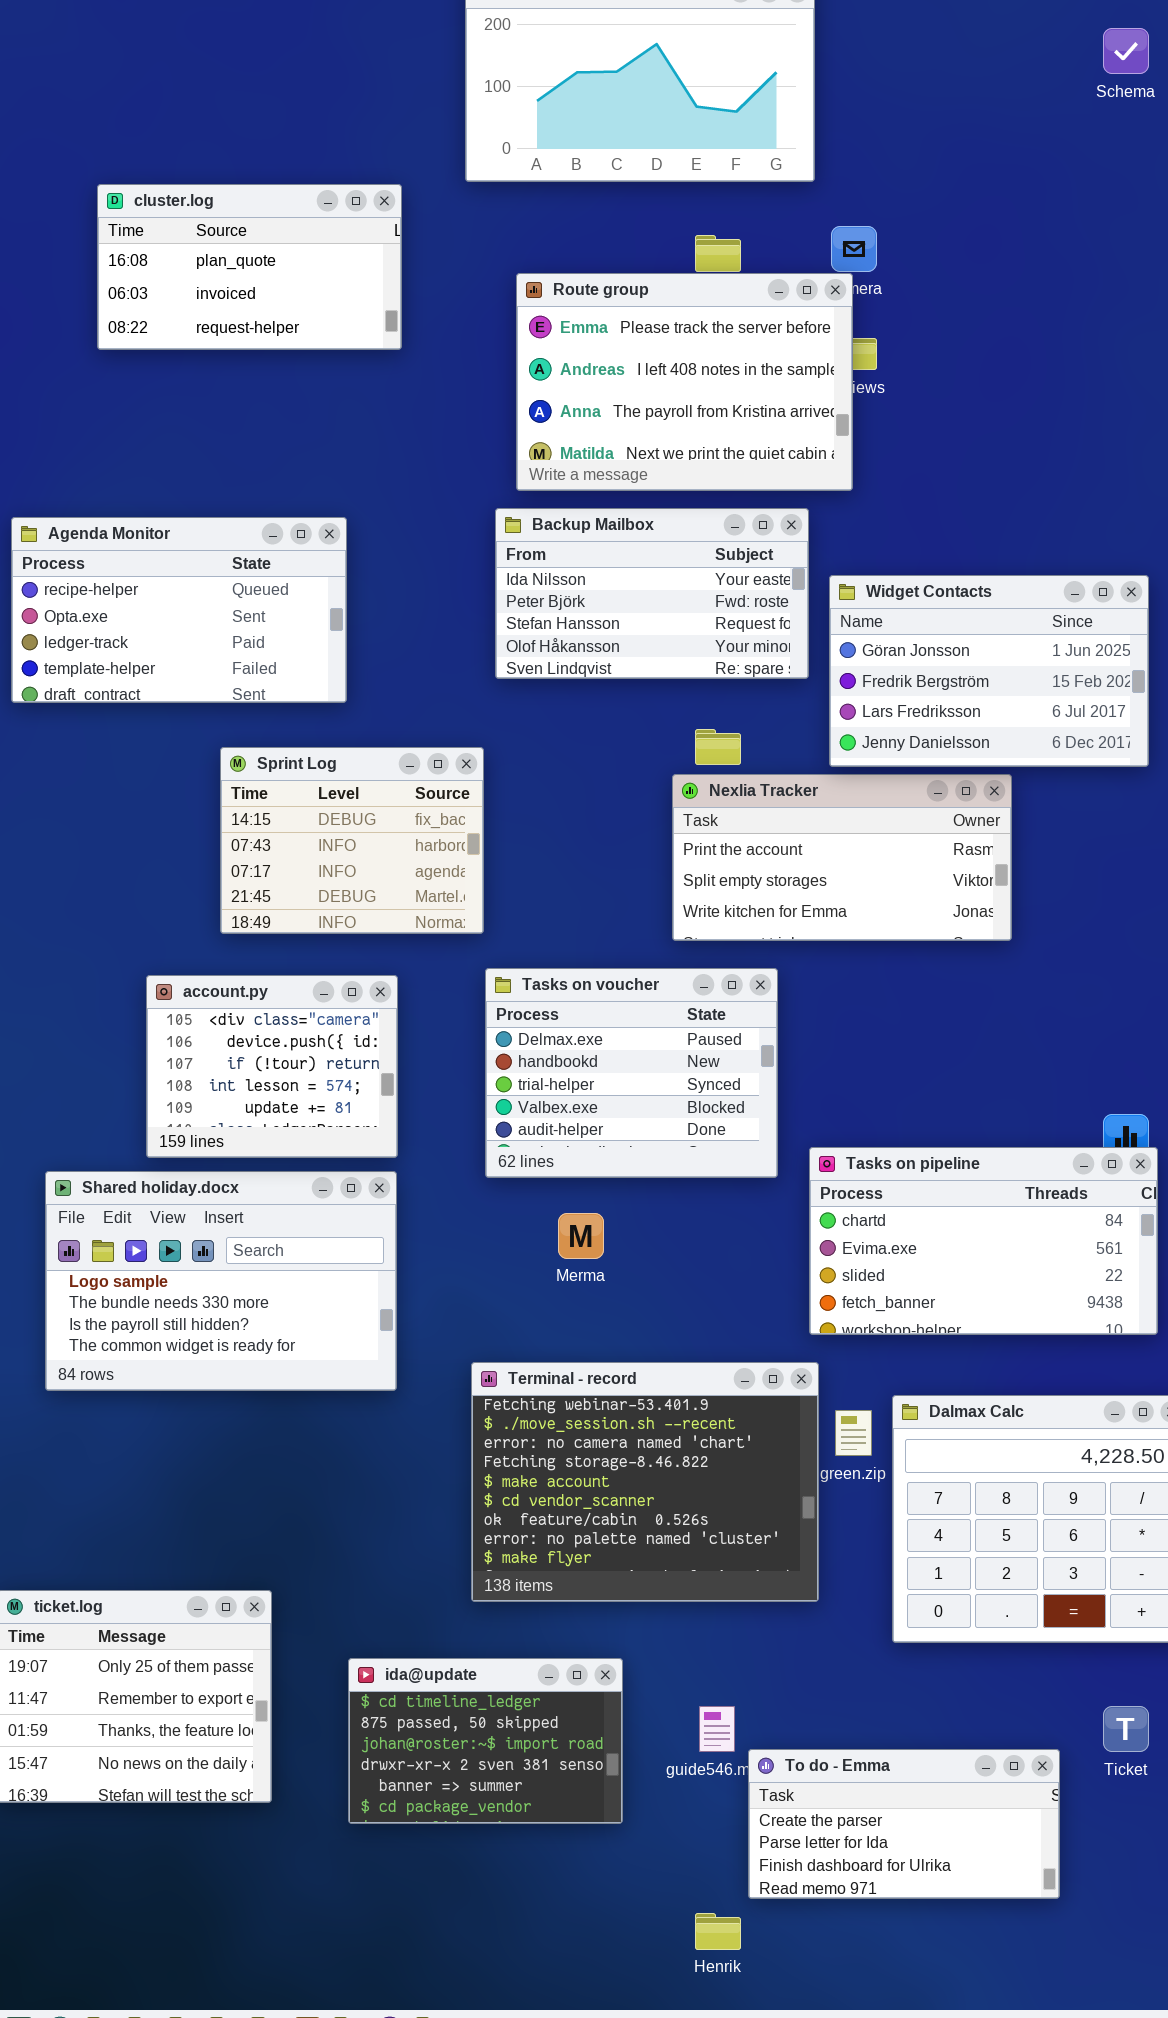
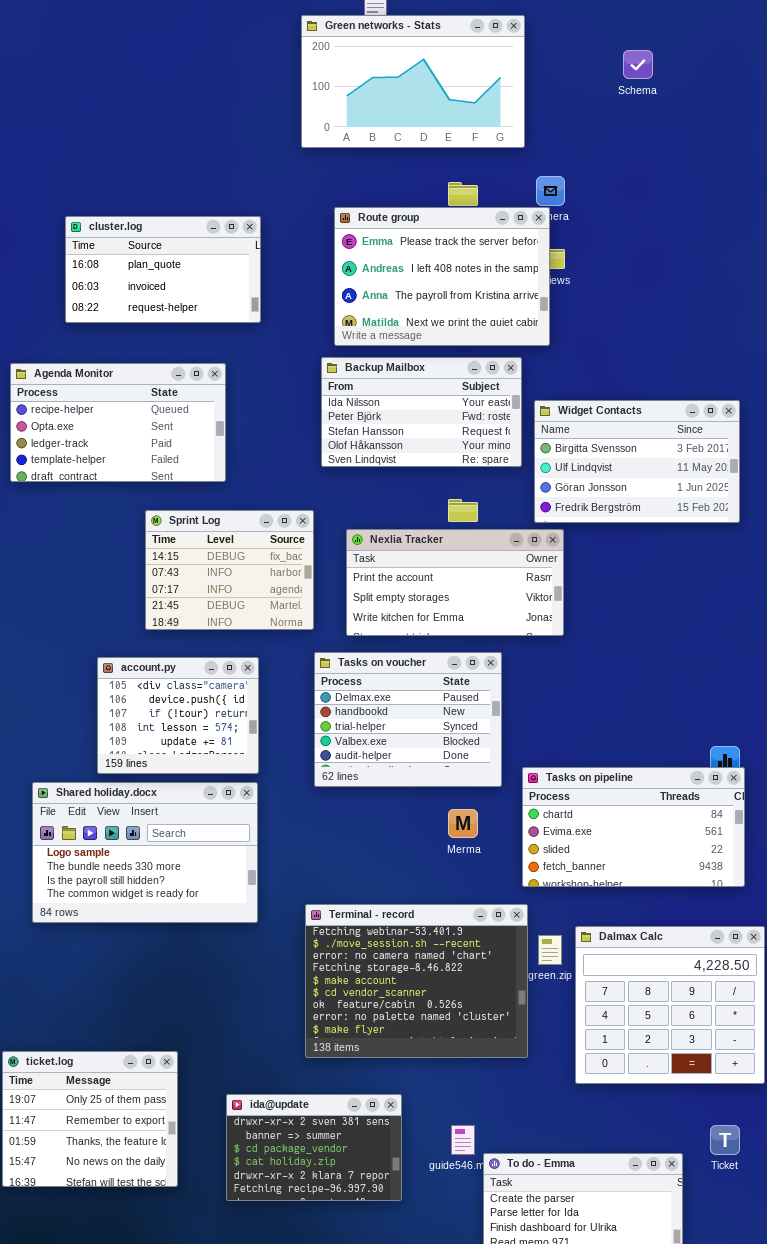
Schema: [1103,28,1149,74] -> [623,50,653,79], moved
cluster.log: [97,184,402,350] -> [65,216,261,323], moved
Widget Contacts: [829,575,1149,767] -> [534,400,740,523], scrolled up 2 rows
Nexlia Tracker: [672,774,1012,941] -> [346,529,564,636], moved
Merma: [558,1213,604,1259] -> [448,809,478,838], moved
ida@update: [348,1658,623,1824] -> [226,1094,402,1201], scrolled down 3 rows

